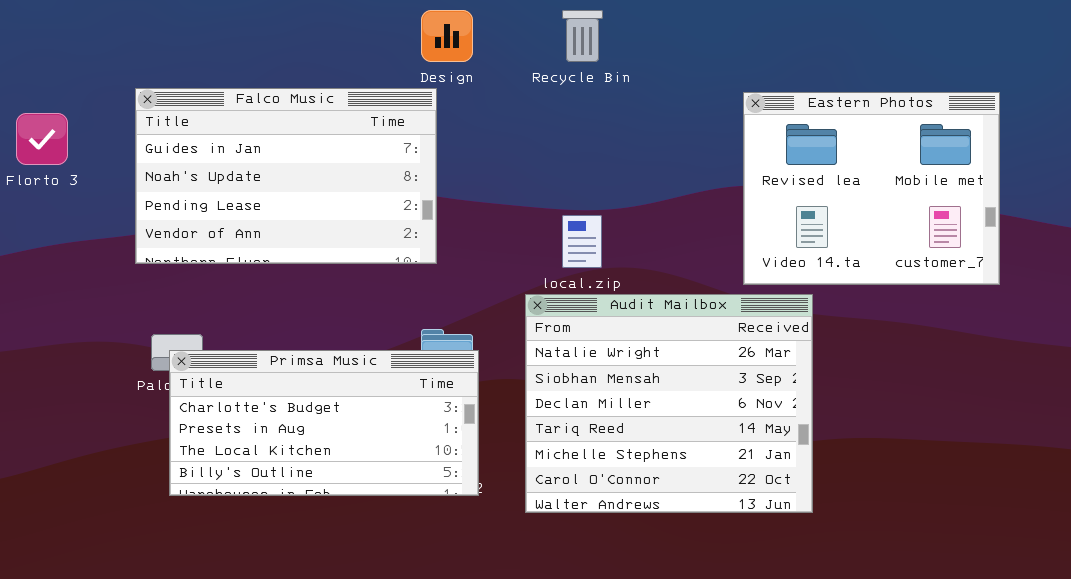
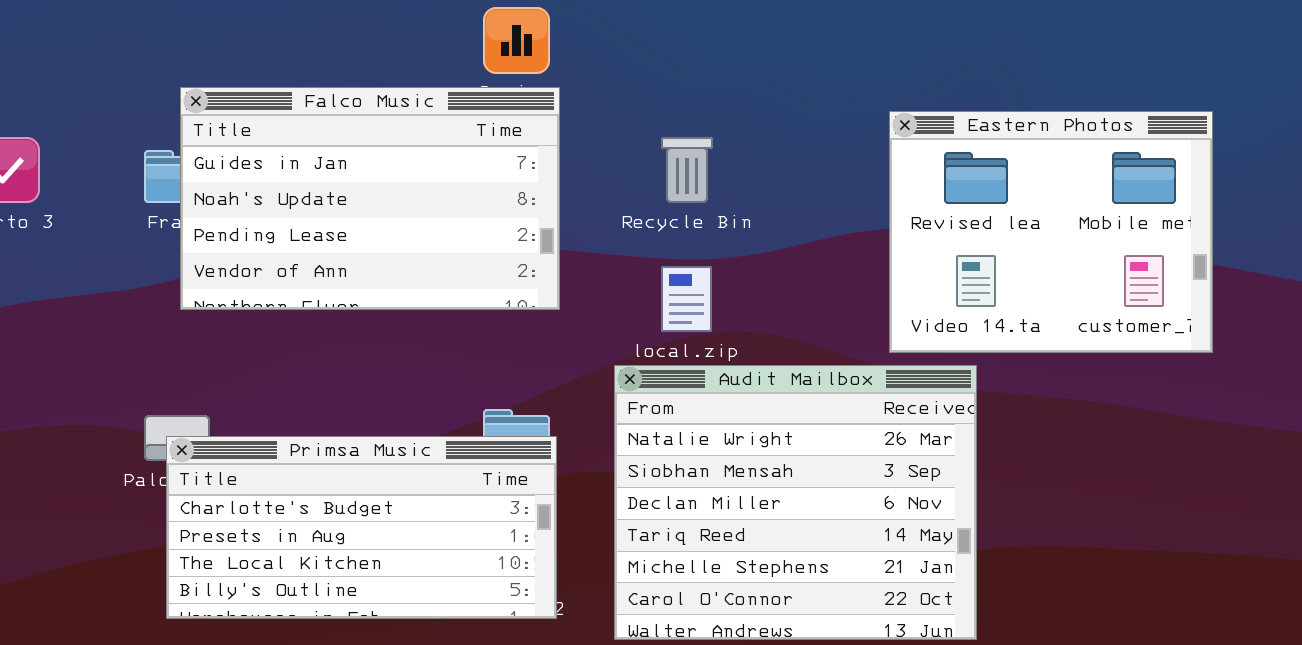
Recycle Bin: [562,10,603,62] -> [661,137,713,203], moved
Falco Music: [135,88,437,264] -> [180,87,560,310], moved

